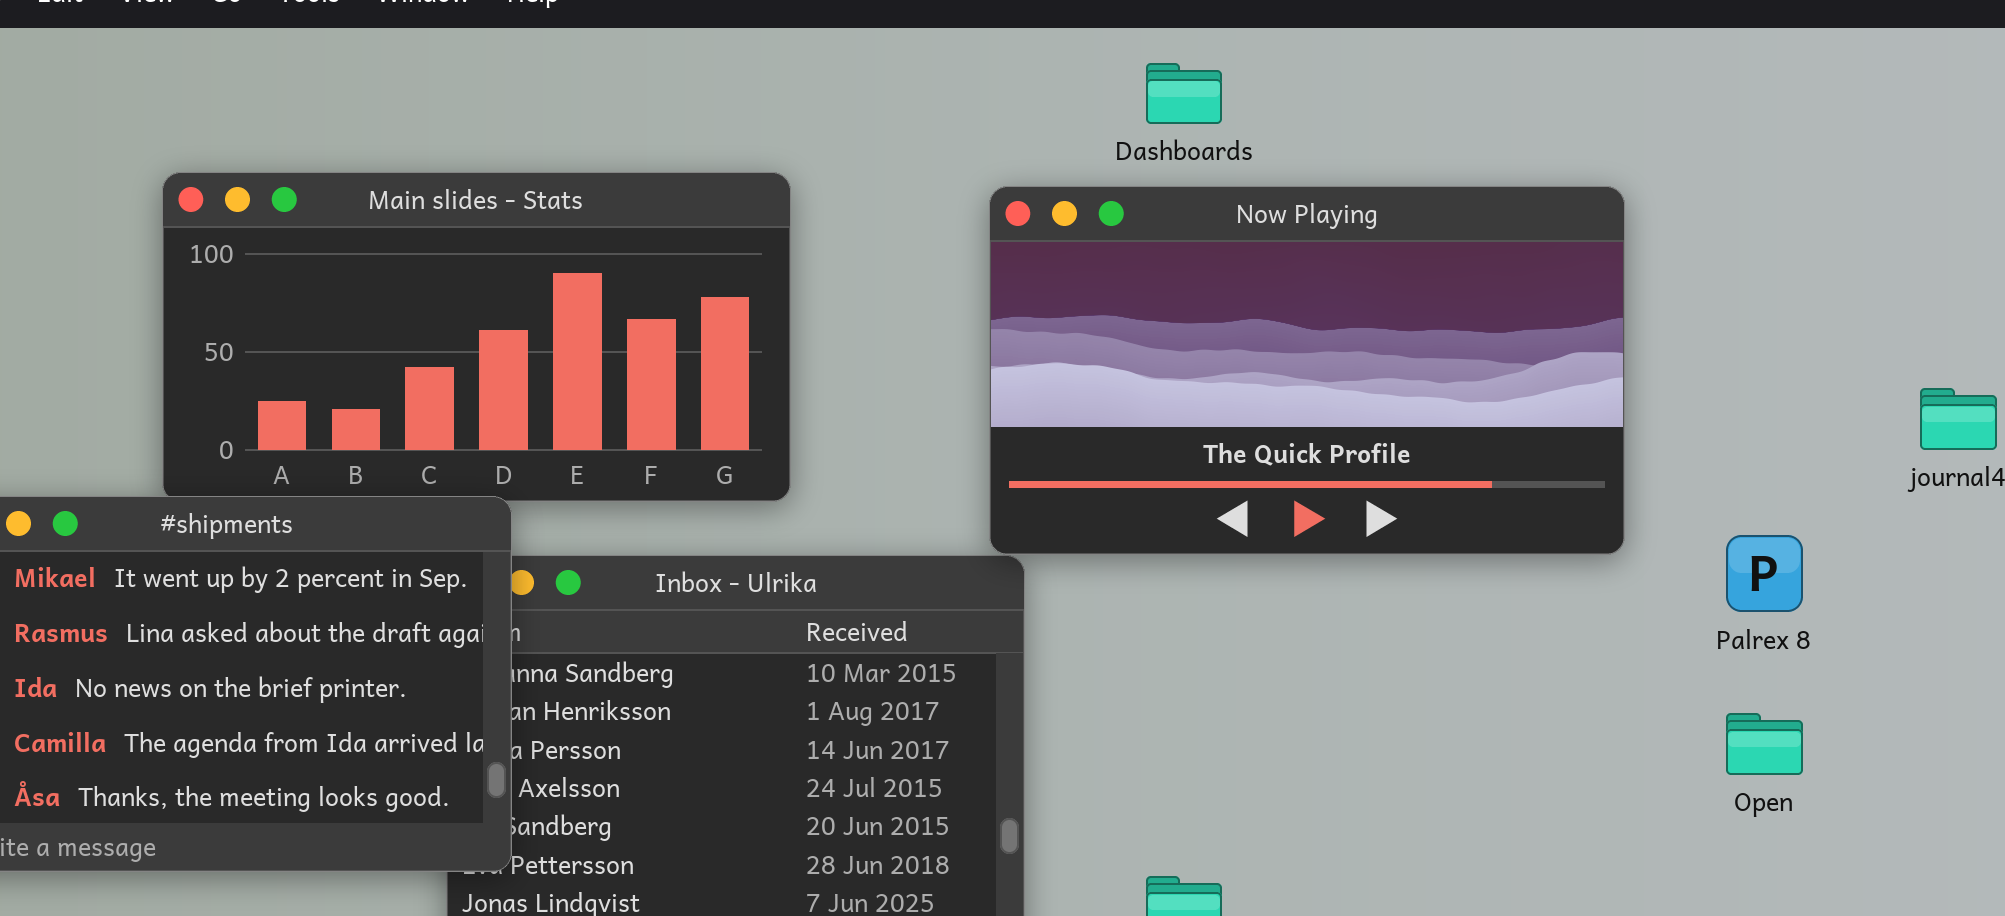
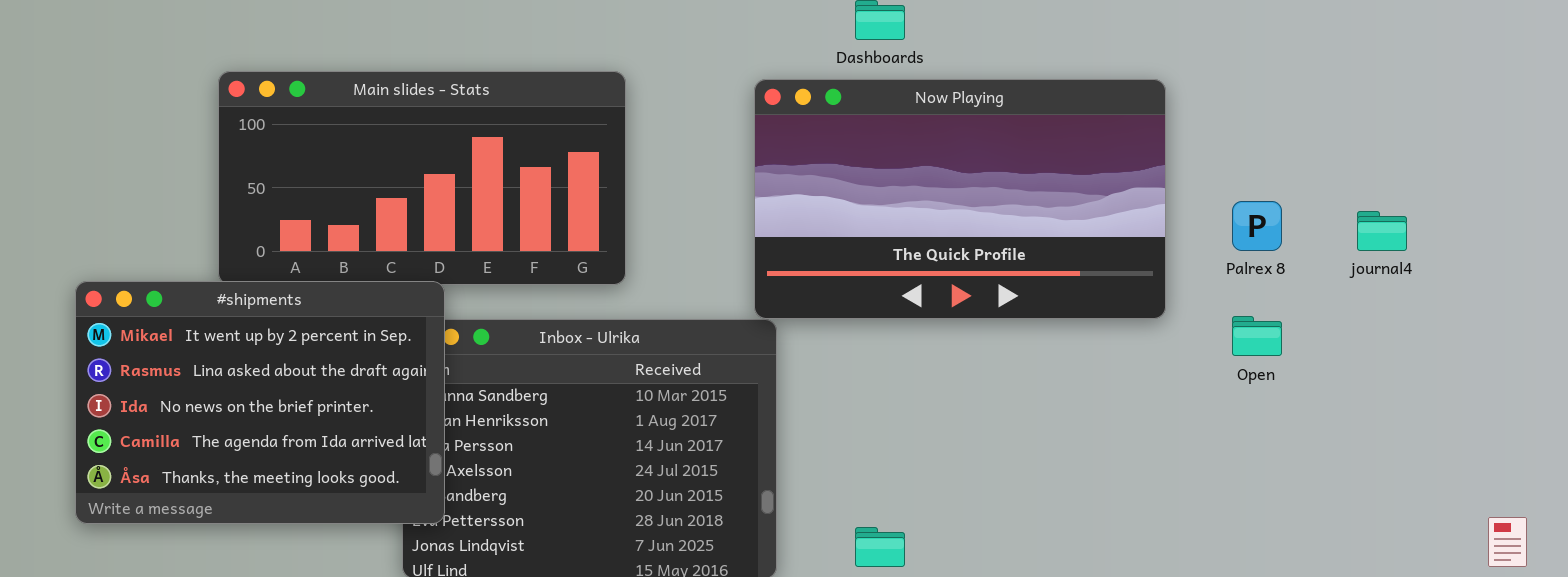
Palrex 8: [1726,535,1803,612] -> [1232,201,1282,251], moved
Open: [1726,713,1803,775] -> [1232,316,1282,356], moved

